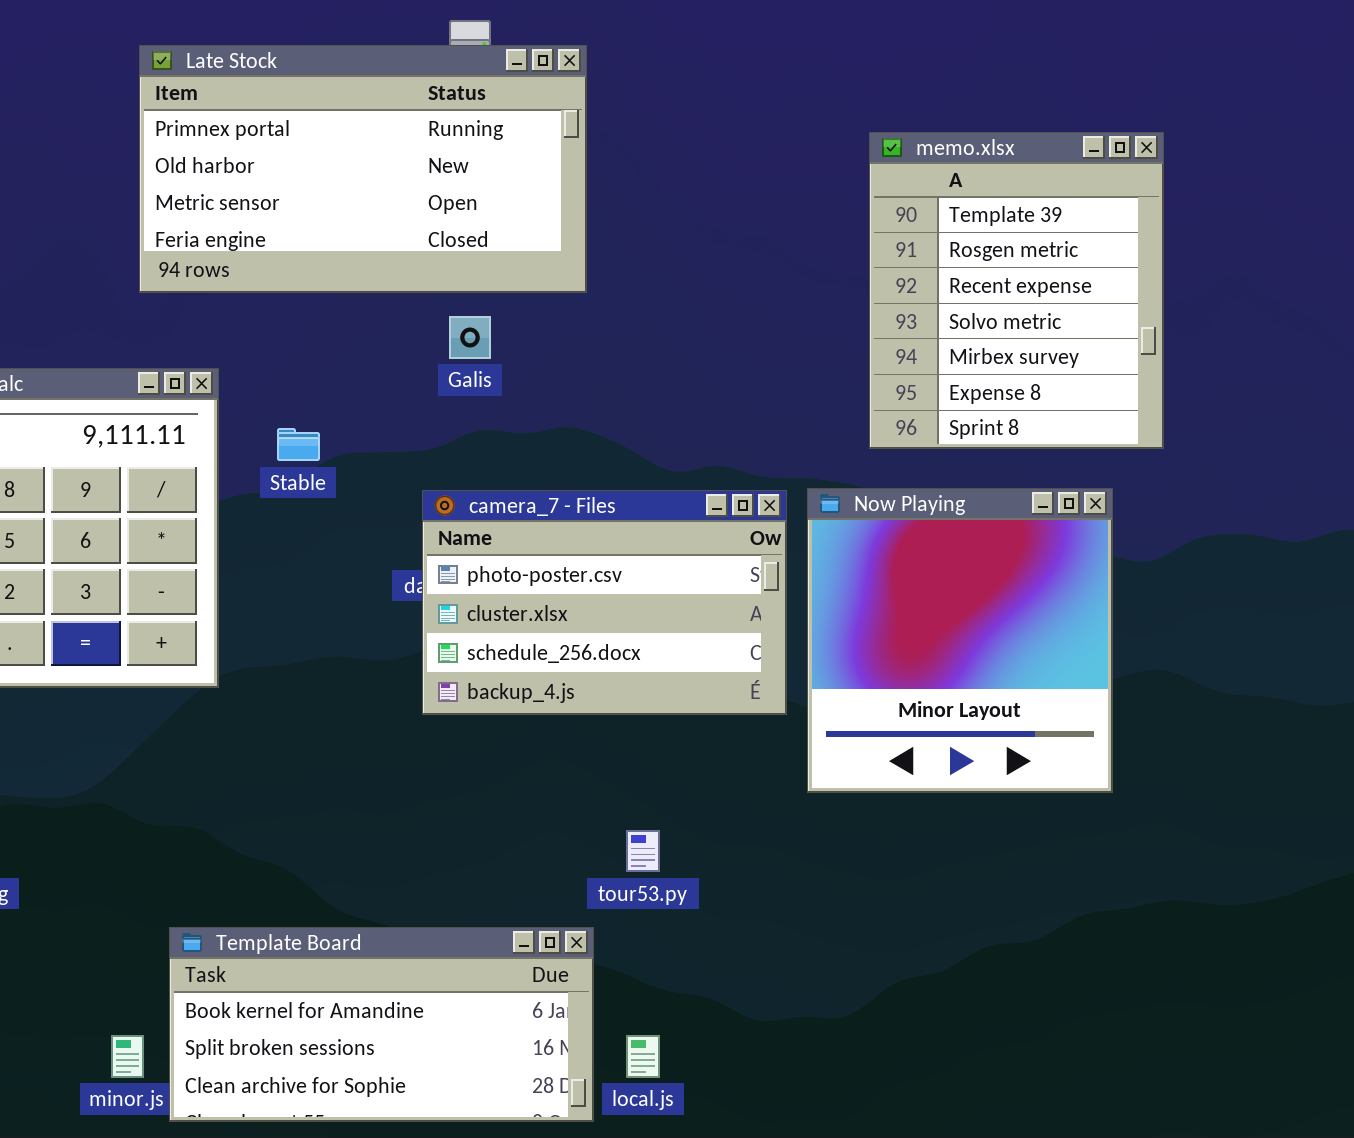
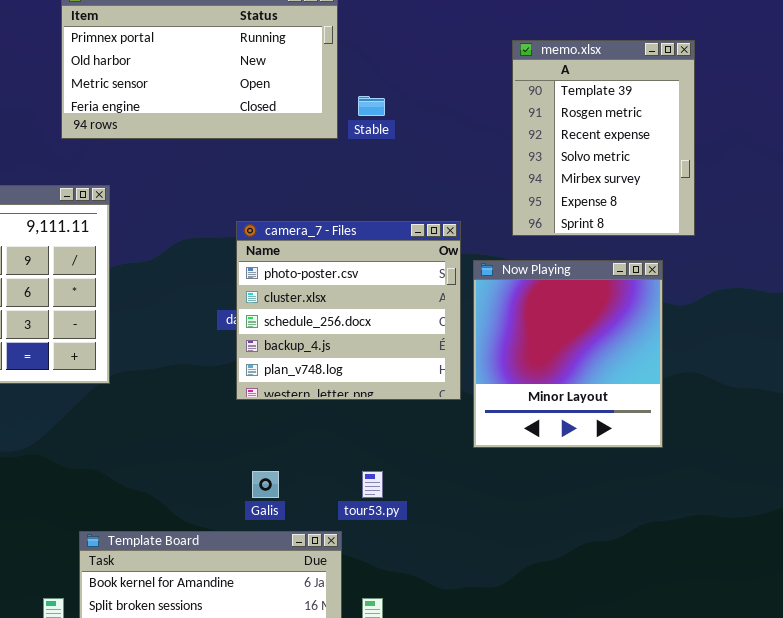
Galis: [449,316,491,359] -> [252,471,279,498], moved
Stable: [277,428,320,461] -> [358,96,385,116], moved
camera_7 - Files: [422,490,787,715] -> [236,221,461,400], resized

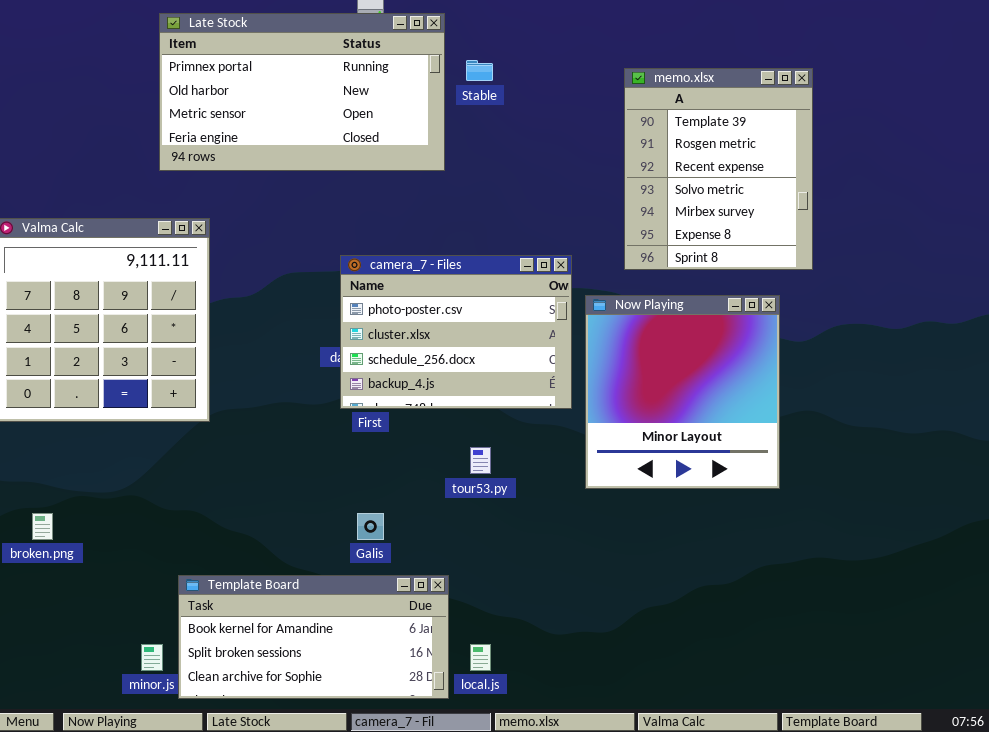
Stable: [358,96,385,116] -> [466,60,493,81], moved
camera_7 - Files: [236,221,461,400] -> [340,255,572,409], resized
tour53.py: [362,471,383,498] -> [470,447,491,474], moved

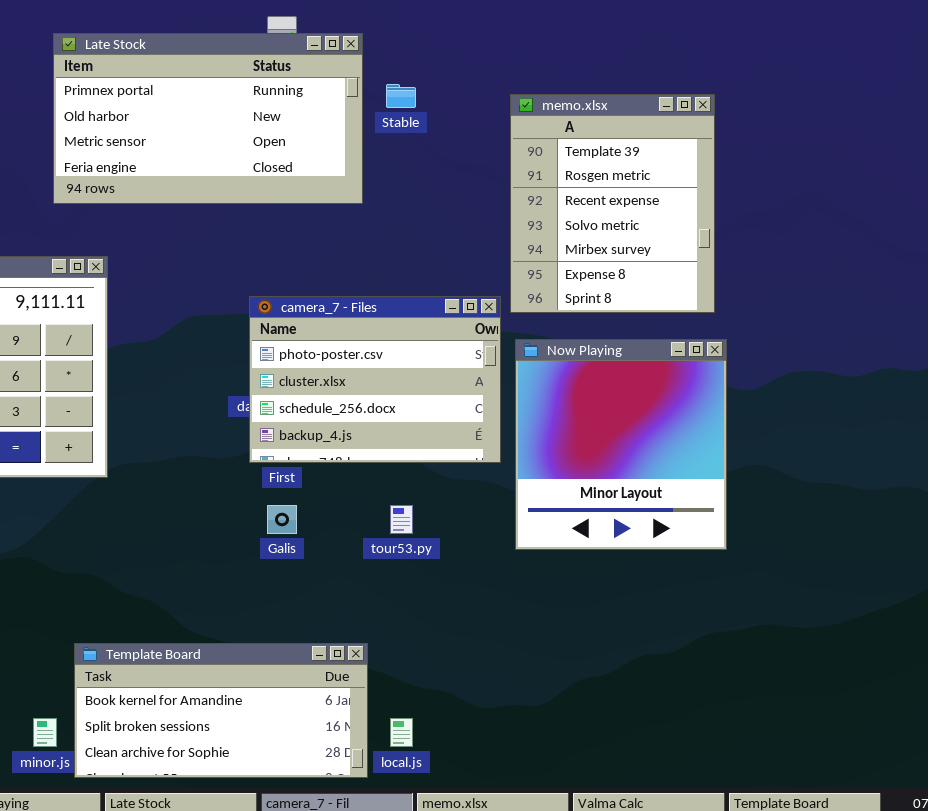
memo.xlsx: [624,68,813,270] -> [510,94,715,313], moved
Galis: [357,513,384,540] -> [267,505,297,534], moved

